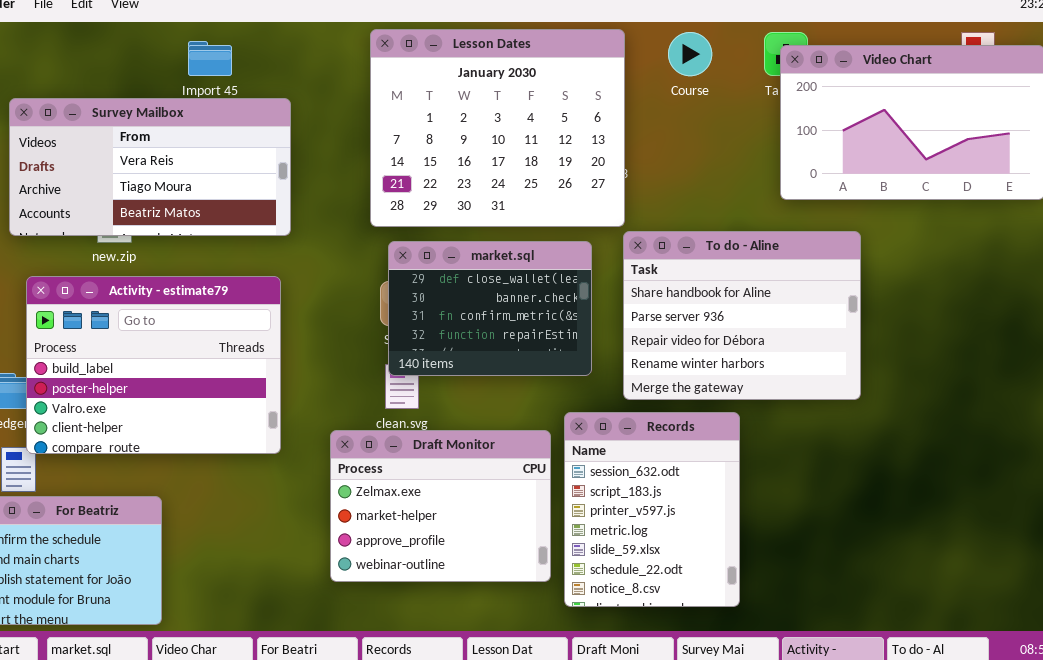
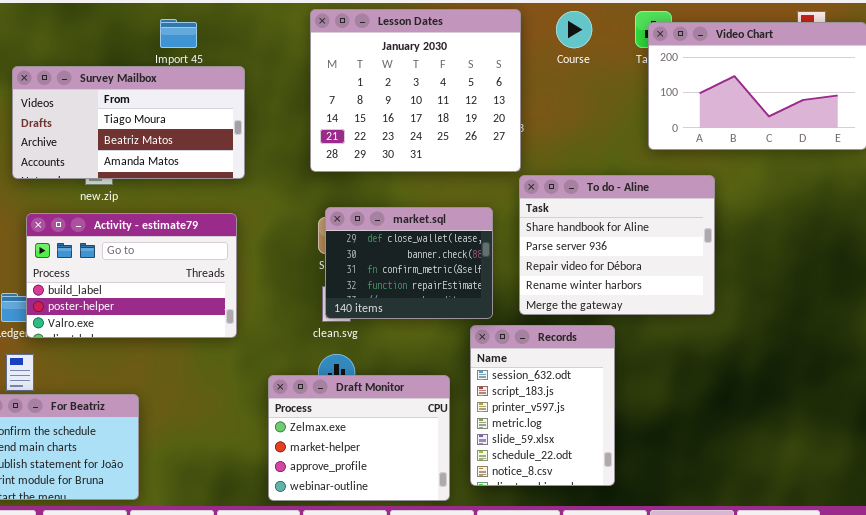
Survey Mailbox: [9,98,291,236] -> [12,66,245,179], scrolled down 1 row
market.sql: [388,241,592,376] -> [325,207,493,319], moved
Activity - estimate79: [26,276,281,454] -> [26,213,237,338], resized
Draft Monitor: [330,430,551,582] -> [268,375,450,501], moved

